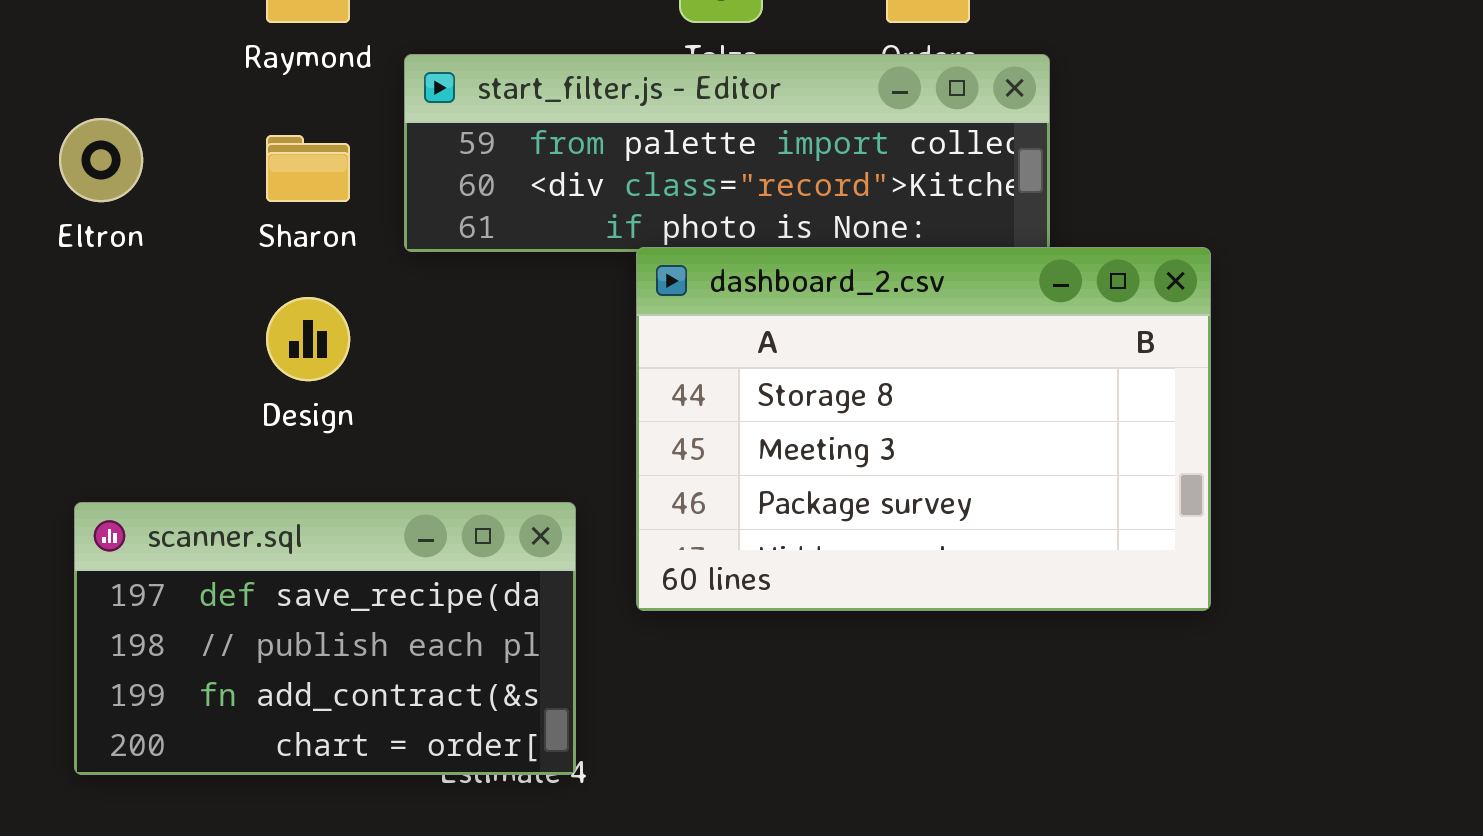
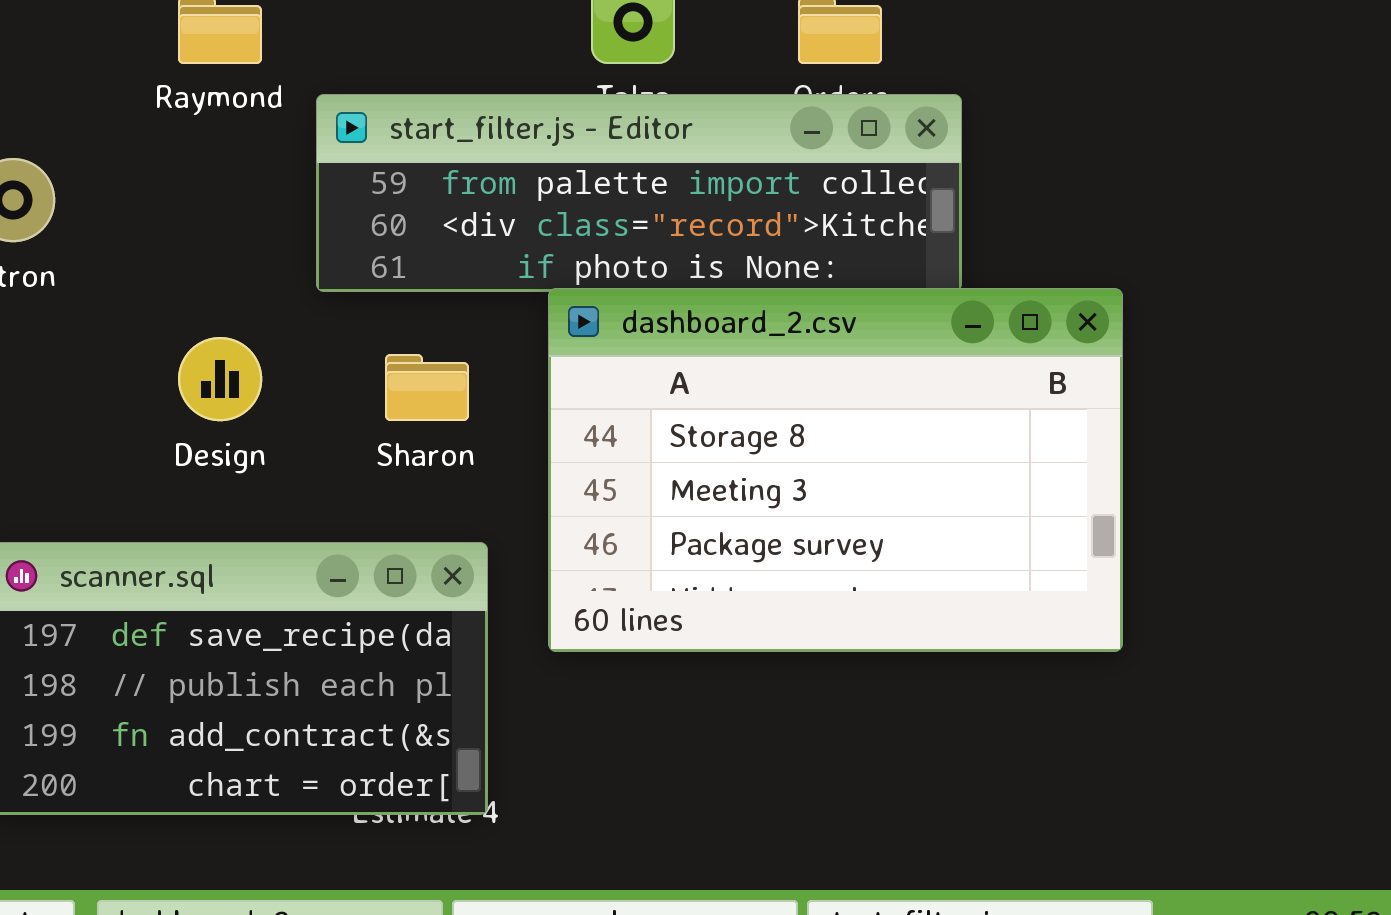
Sharon: [266,135,350,202] -> [385,354,469,421], moved

